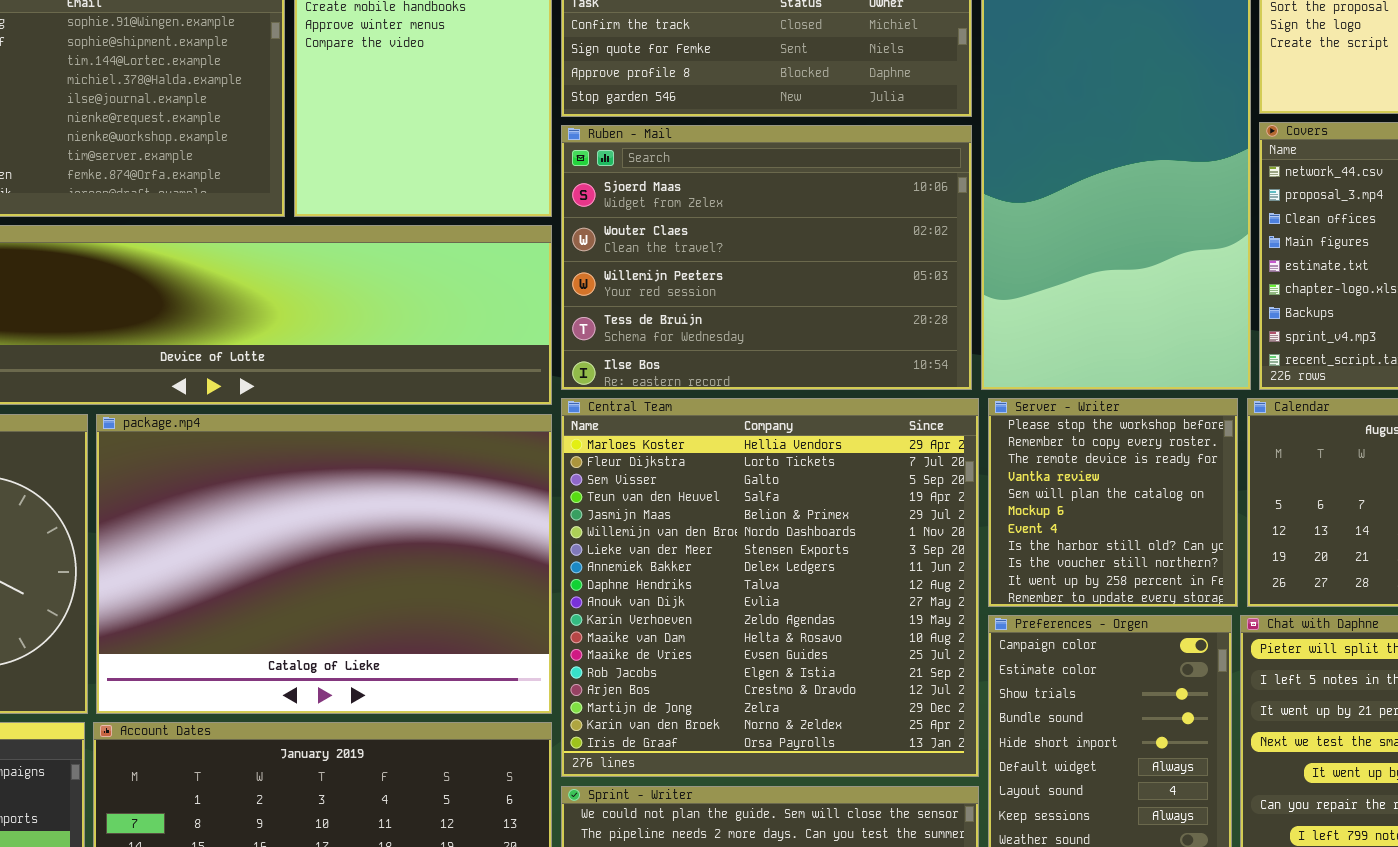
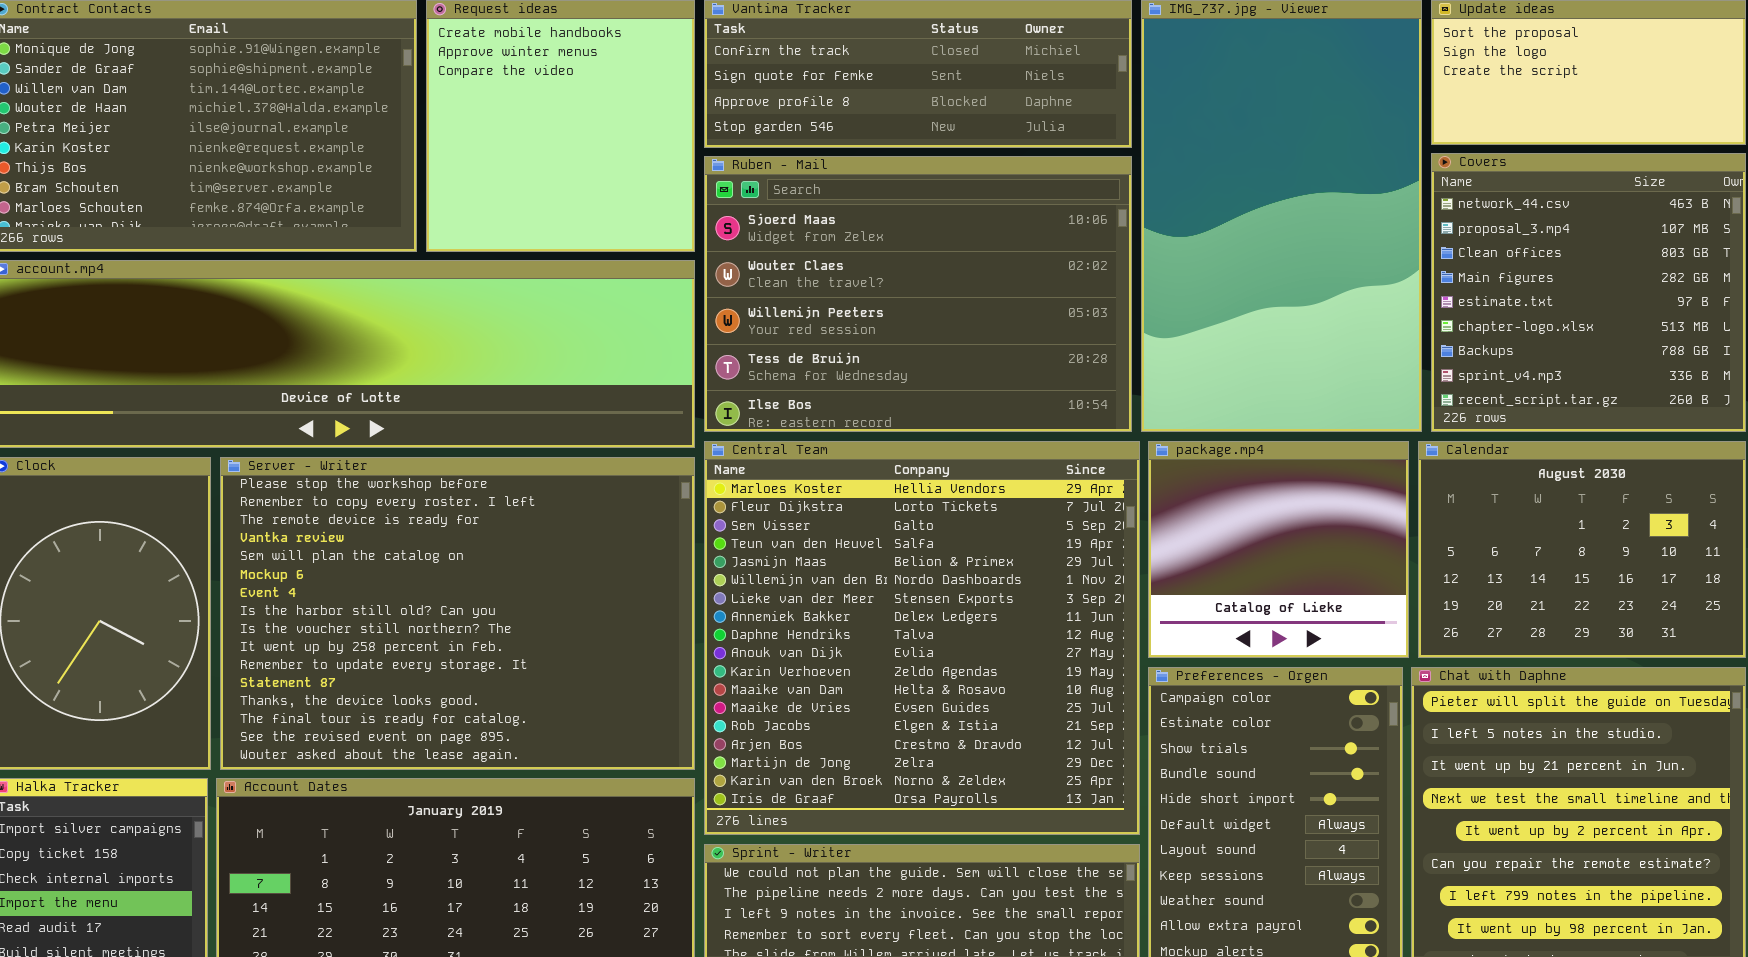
Server - Writer: [988,398,1238,607] -> [220,457,695,770], moved, resized
package.mp4: [96,414,552,714] -> [1148,441,1409,658], moved, resized

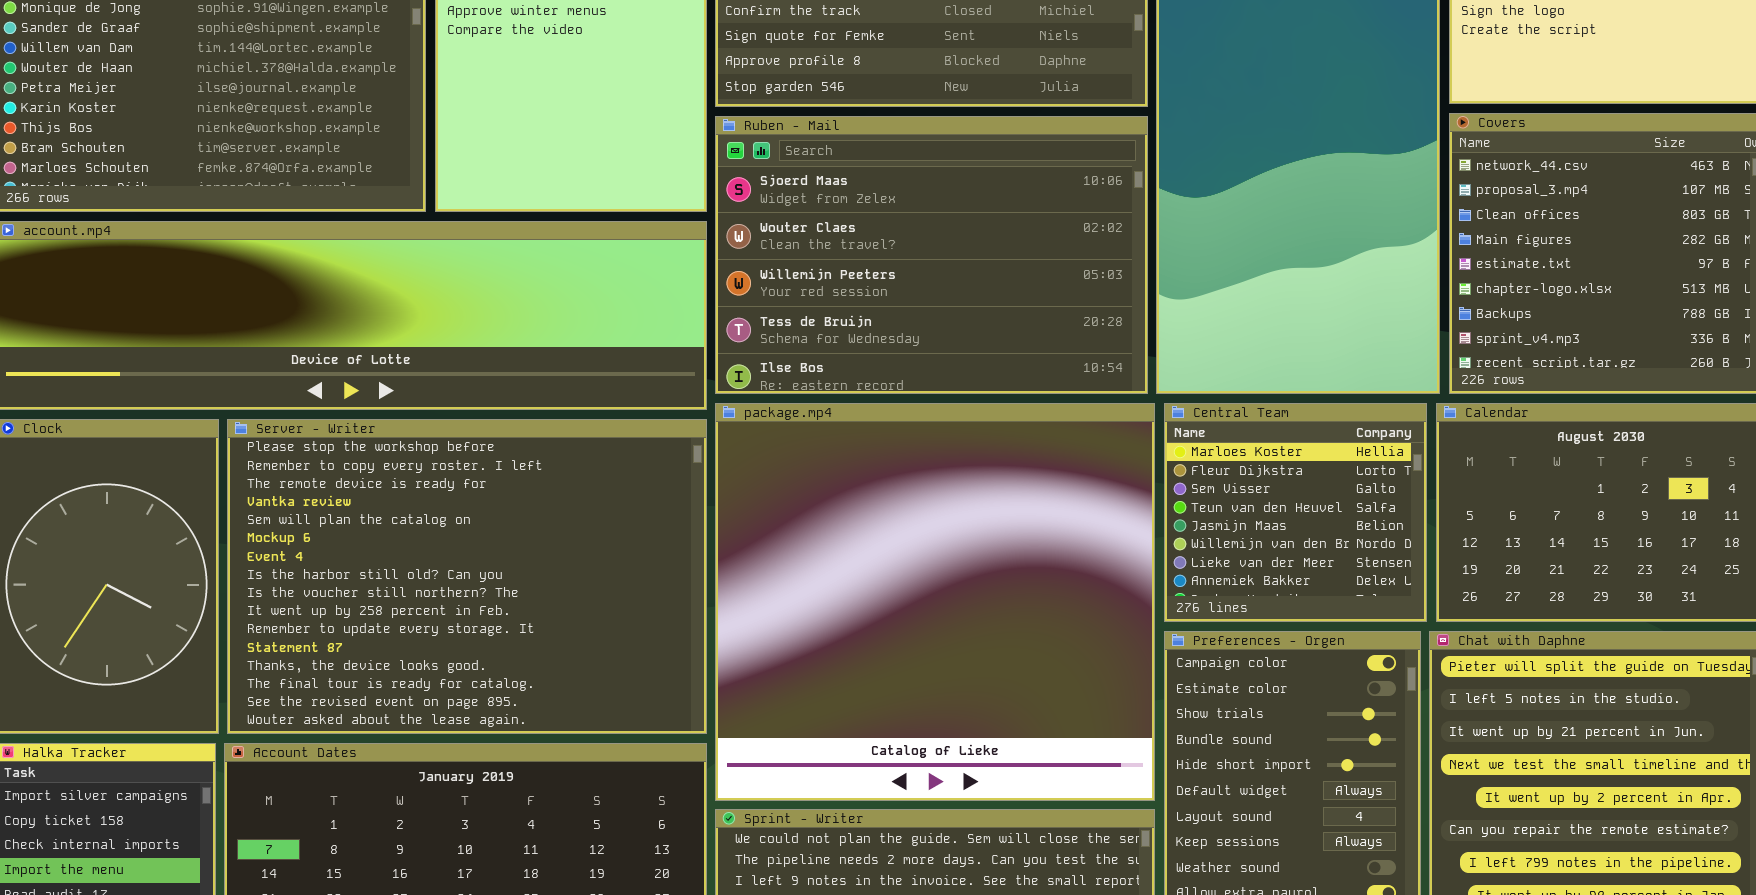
Central Team: [704,441,1140,835] -> [1164,403,1427,622], moved, resized
package.mp4: [1148,441,1409,658] -> [715,403,1155,801], moved, resized

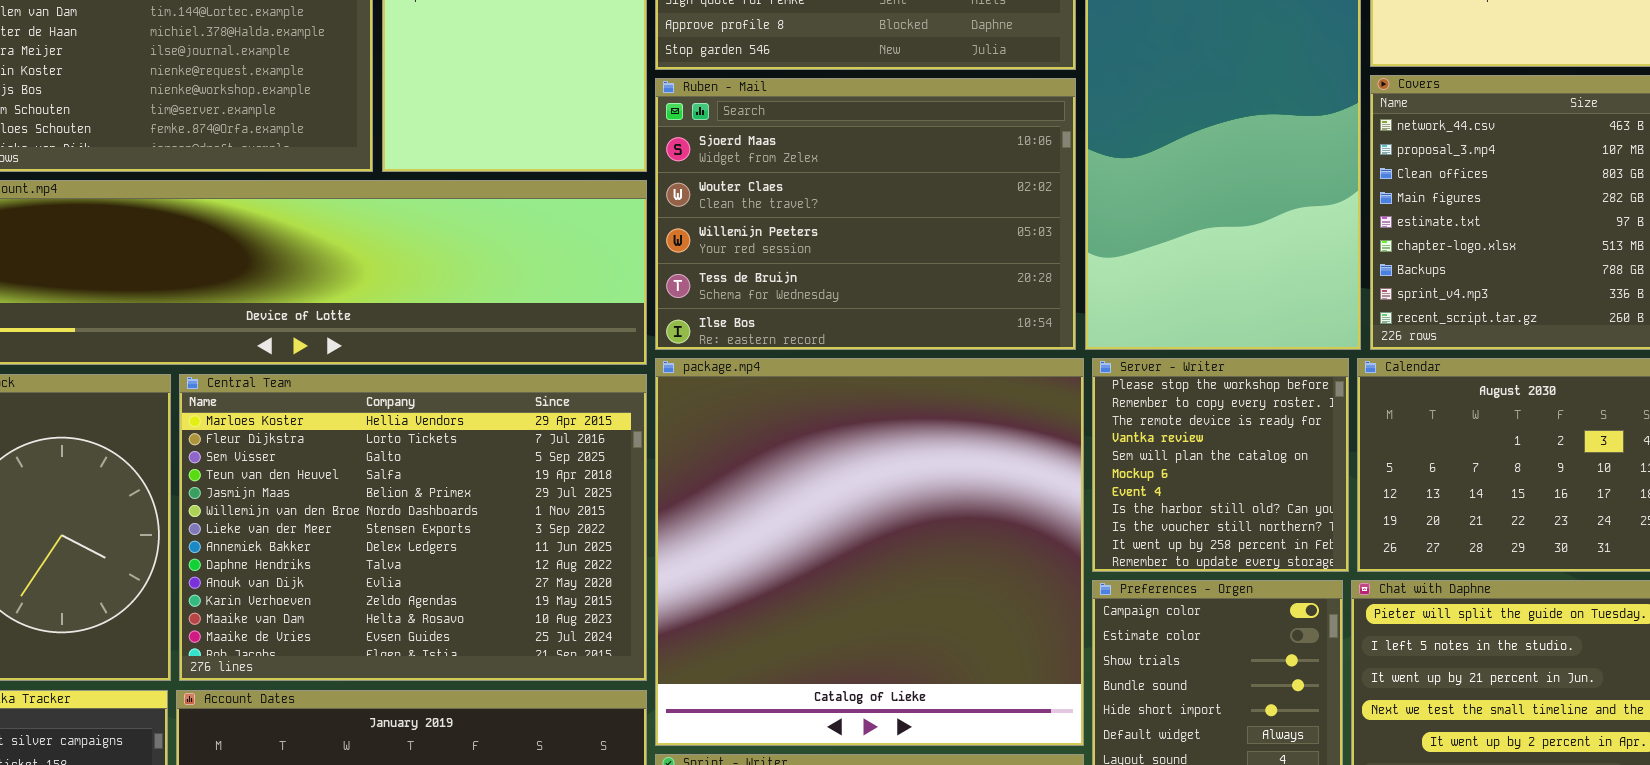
Central Team: [1164,403,1427,622] -> [179,374,647,681], moved, resized
Server - Writer: [227,419,707,734] -> [1092,358,1349,572], moved, resized

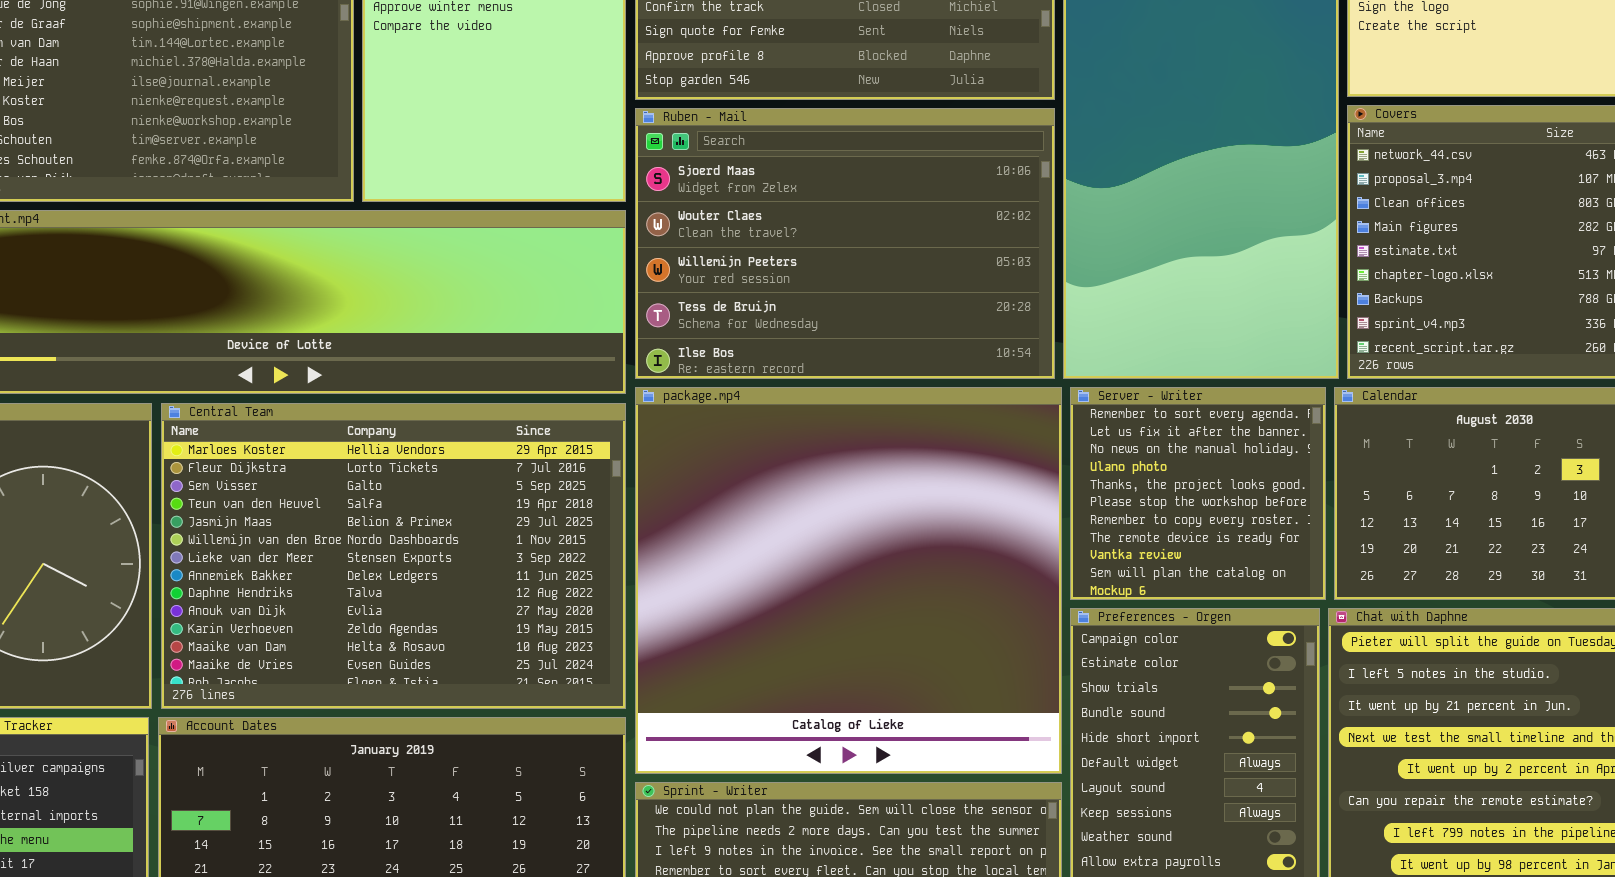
Server - Writer: [1092,358,1349,572] -> [1070,387,1326,600], scrolled up 5 rows

